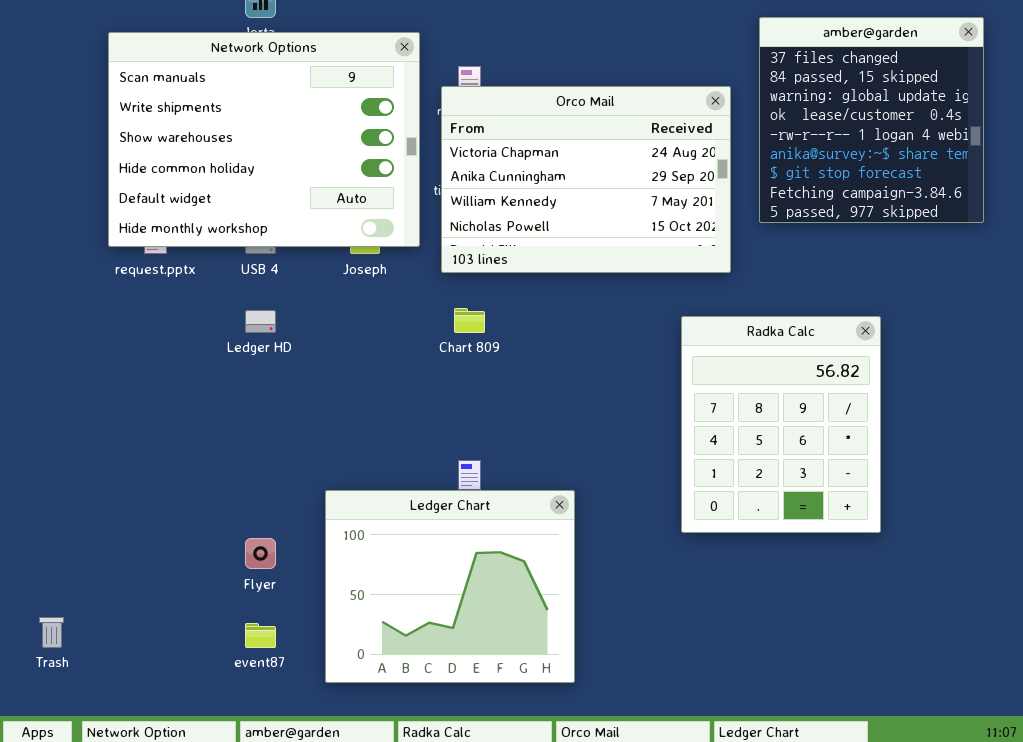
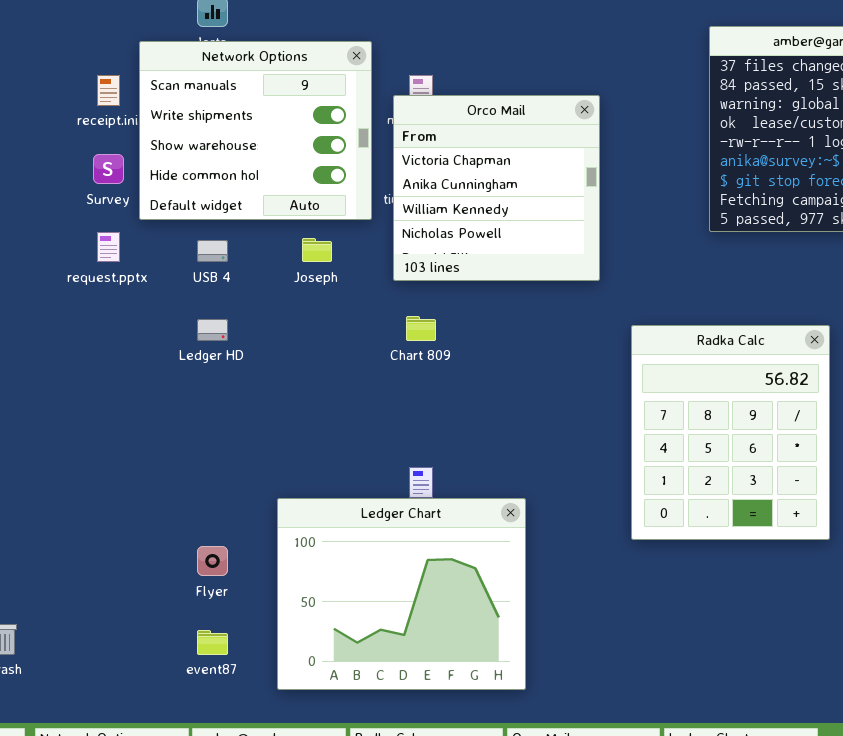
Network Options: [108,32,420,247] -> [139,41,372,220], resized
Orco Mail: [441,86,731,273] -> [393,95,600,281], resized

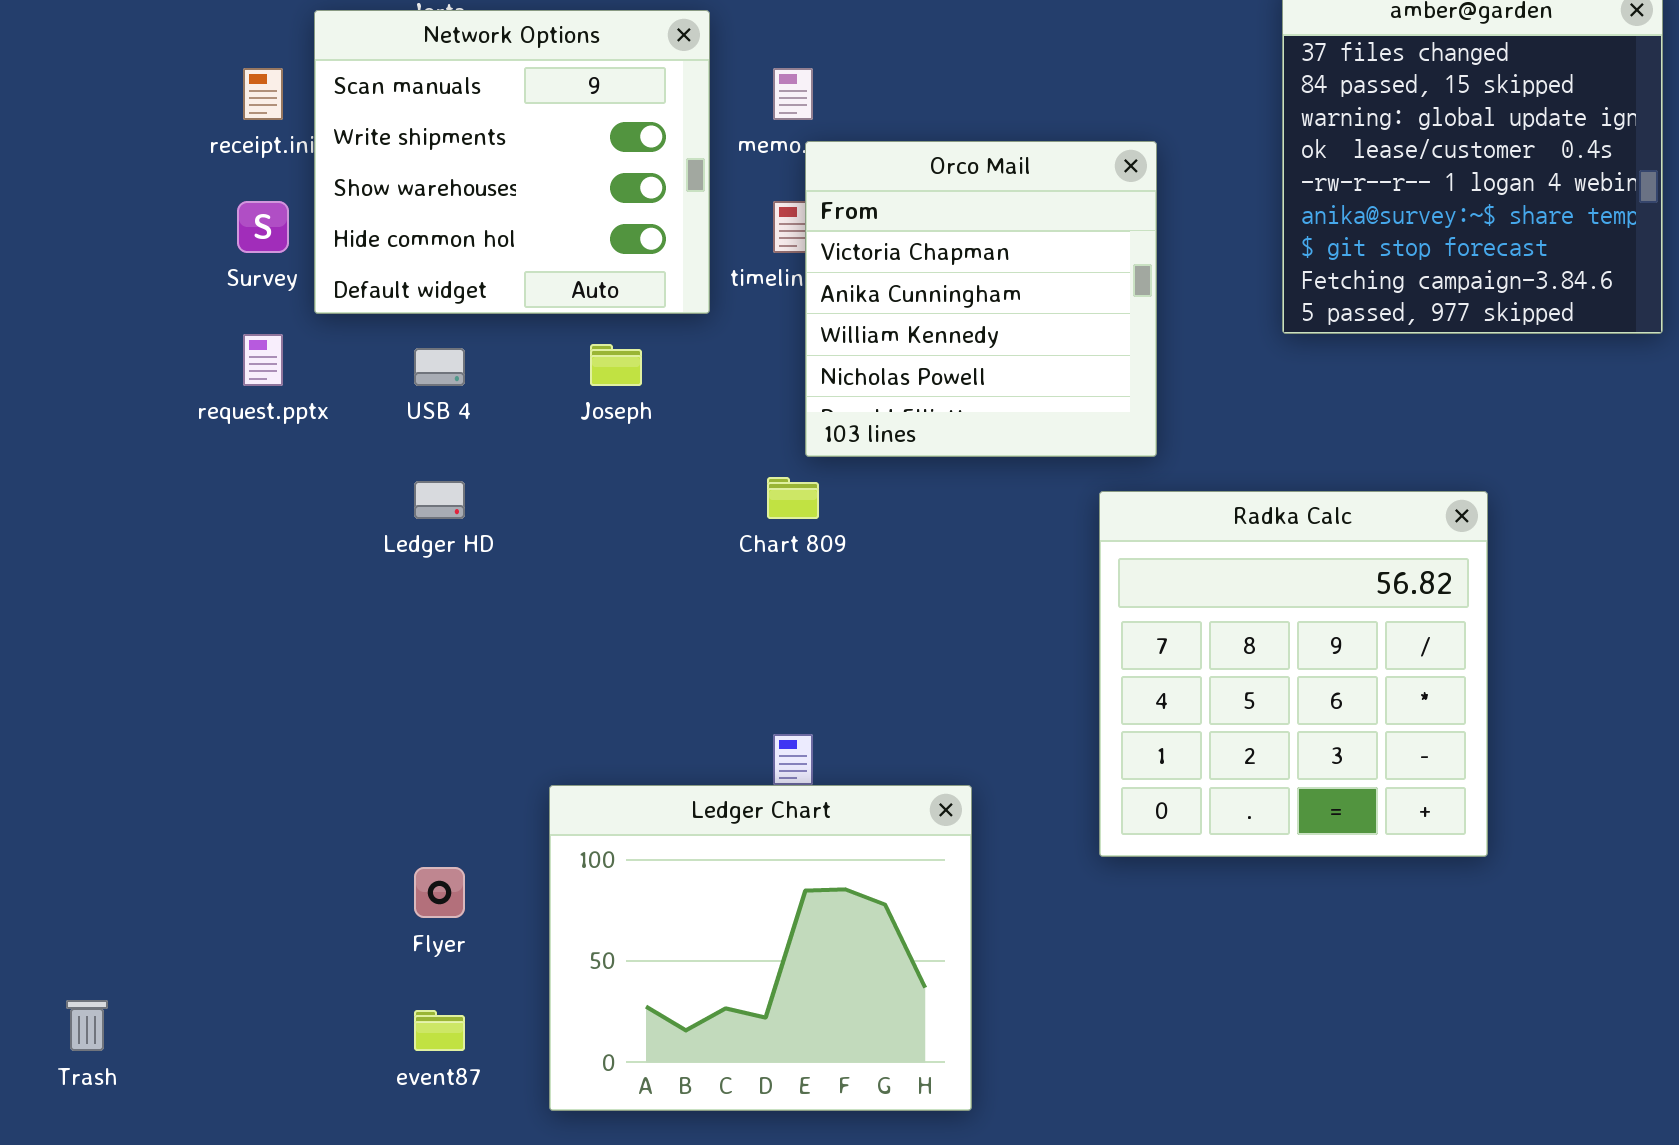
Orco Mail: [393,95,600,281] -> [805,141,1157,457], moved
Radka Calc: [631,325,830,540] -> [1099,491,1488,857], resized

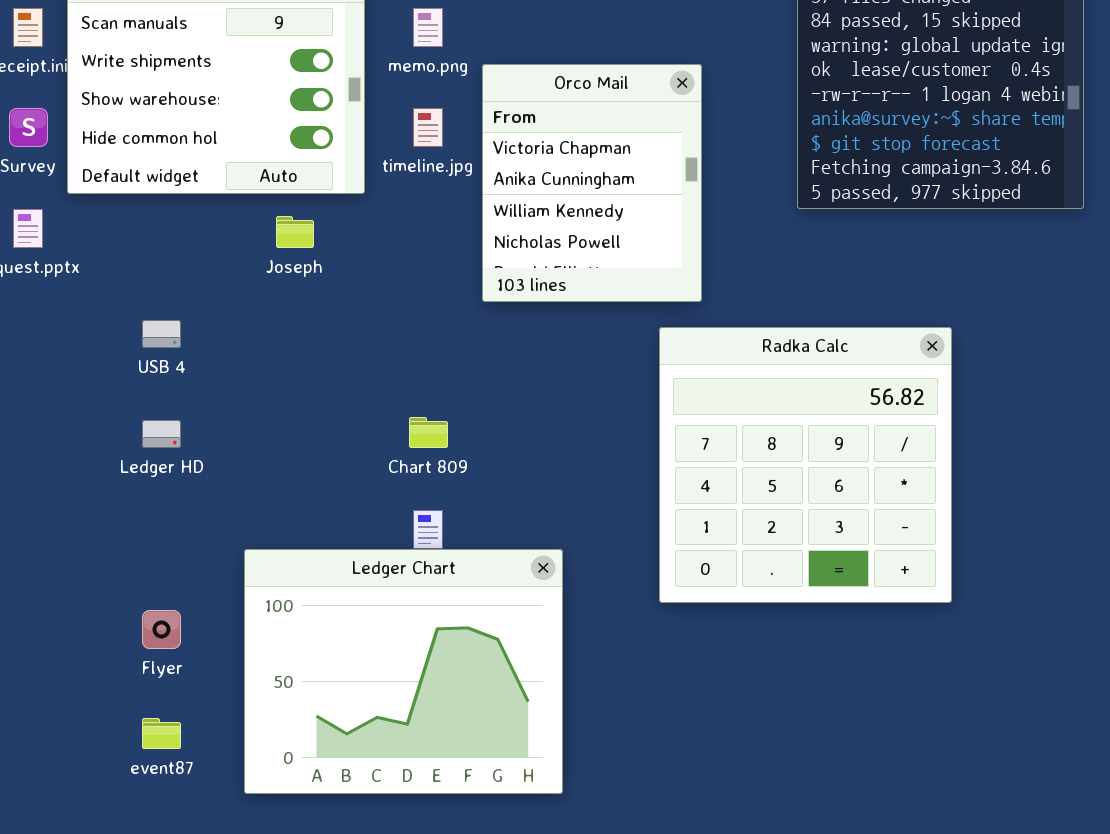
Orco Mail: [805,141,1157,457] -> [482,64,702,302], resized
USB 4: [414,348,465,386] -> [142,320,181,348], moved
Chart 809: [767,477,819,519] -> [409,417,448,448], moved
Ledger HD: [414,481,465,519] -> [142,420,181,448], moved

